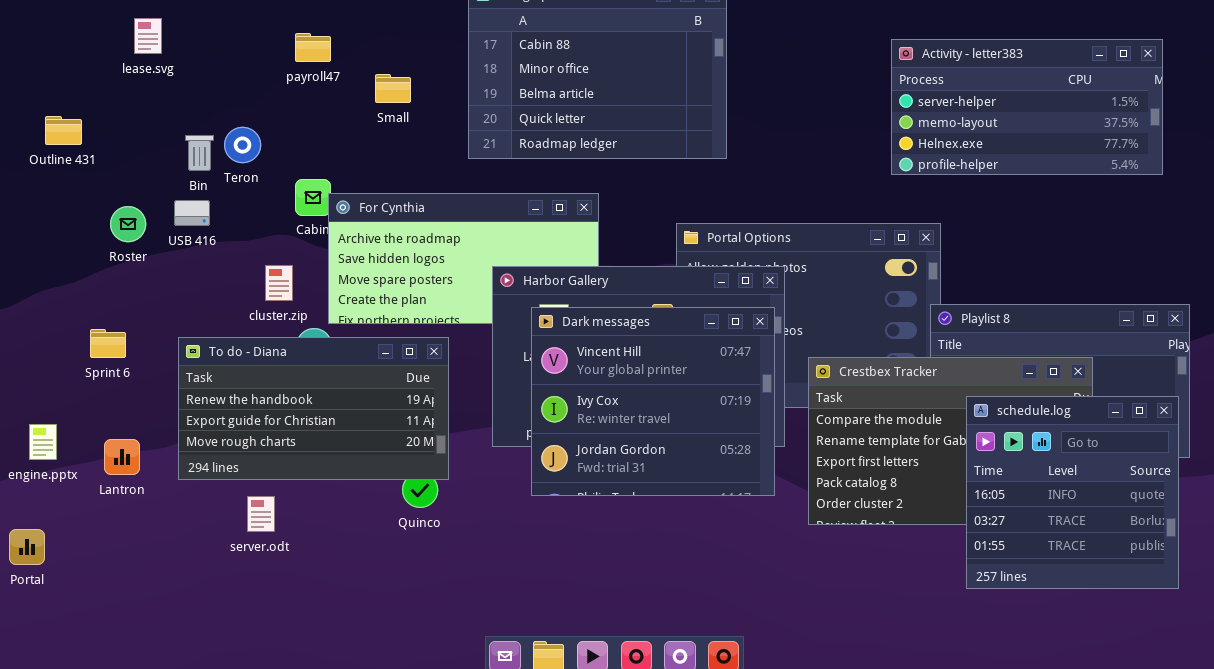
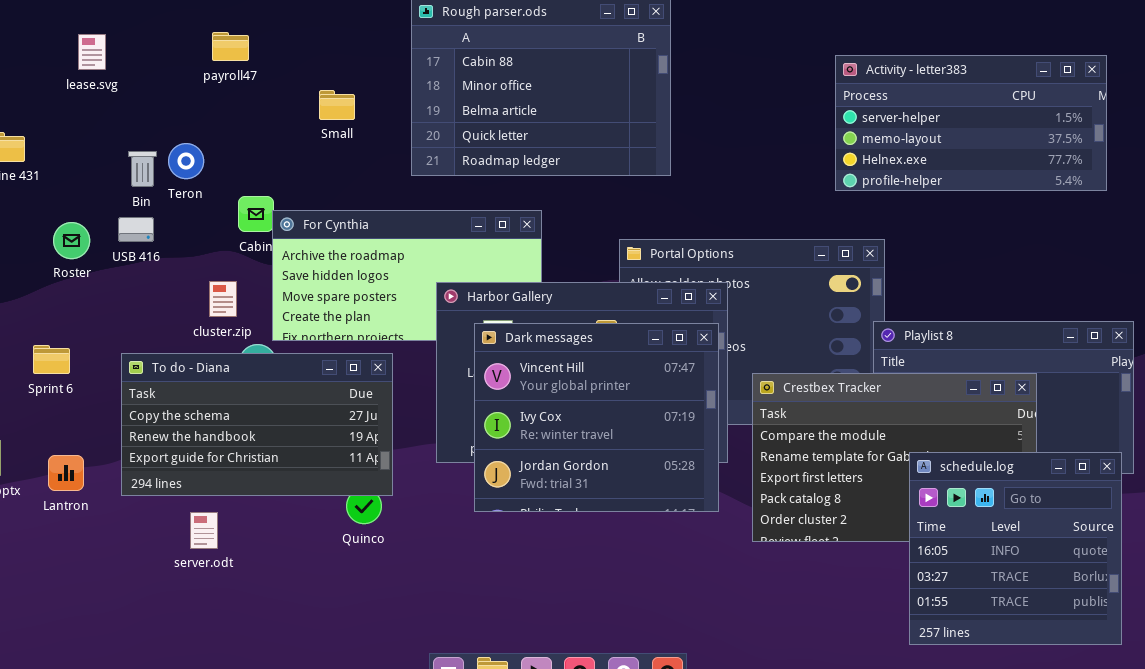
payroll47: [295,33,331,62] -> [212,32,249,61], moved
To do - Diana: [178,337,449,480] -> [121,353,393,496], scrolled up 1 row
schedule.log: [966,396,1179,589] -> [909,452,1122,645], moved

